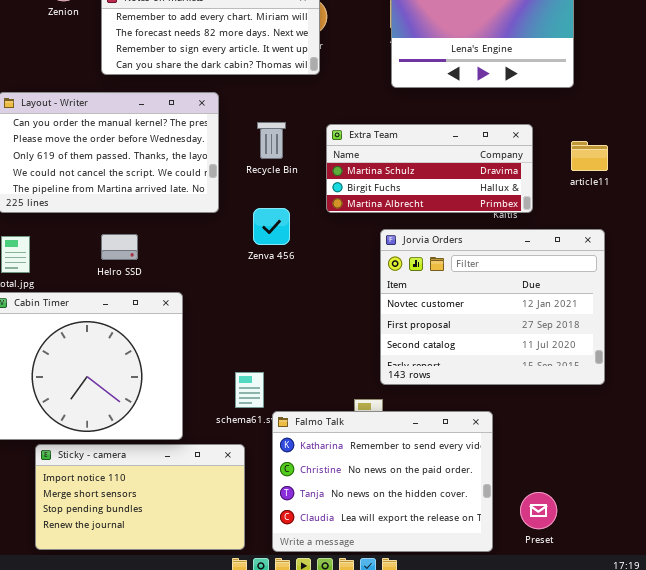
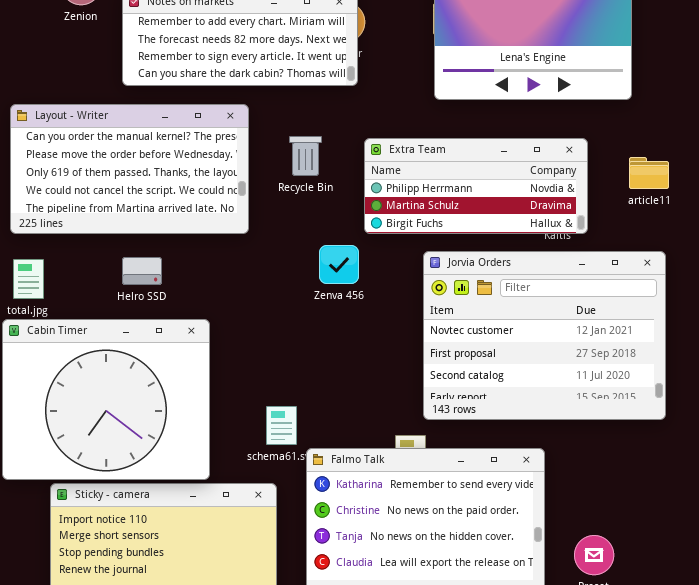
Extra Team: [326,124,533,213] -> [364,138,588,234], scrolled up 1 row
Zenva 456: [253,208,290,245] -> [319,245,359,284], moved

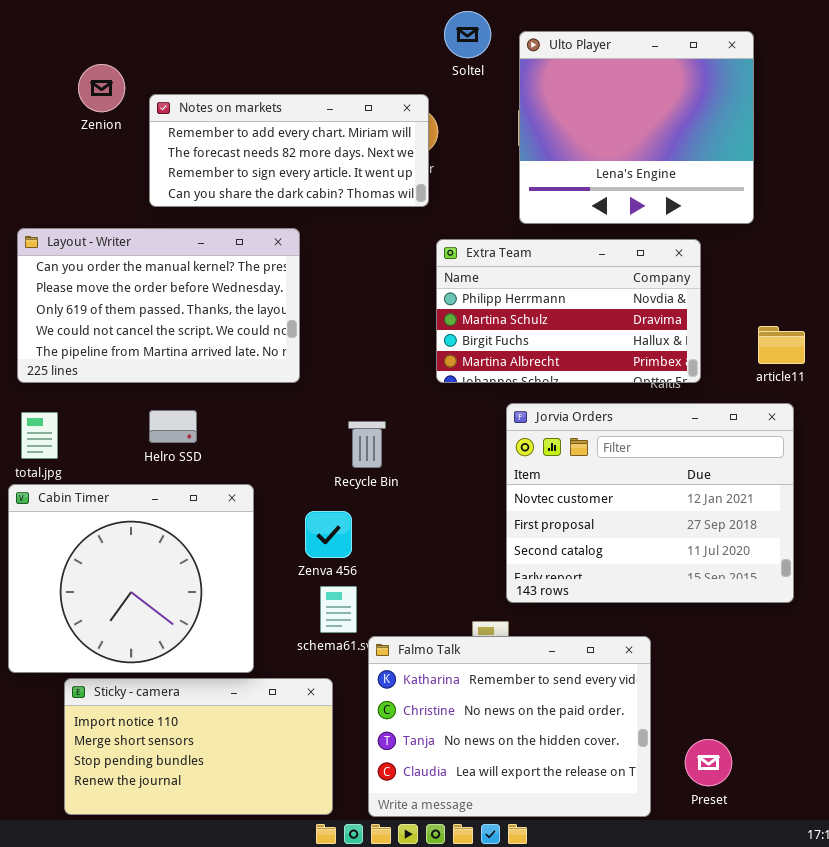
Recycle Bin: [289,136,322,176] -> [348,421,386,468], moved
Extra Team: [364,138,588,234] -> [436,239,701,383], resized
article11: [629,157,669,189] -> [758,326,805,364], moved
Zenva 456: [319,245,359,284] -> [305,511,352,558], moved

